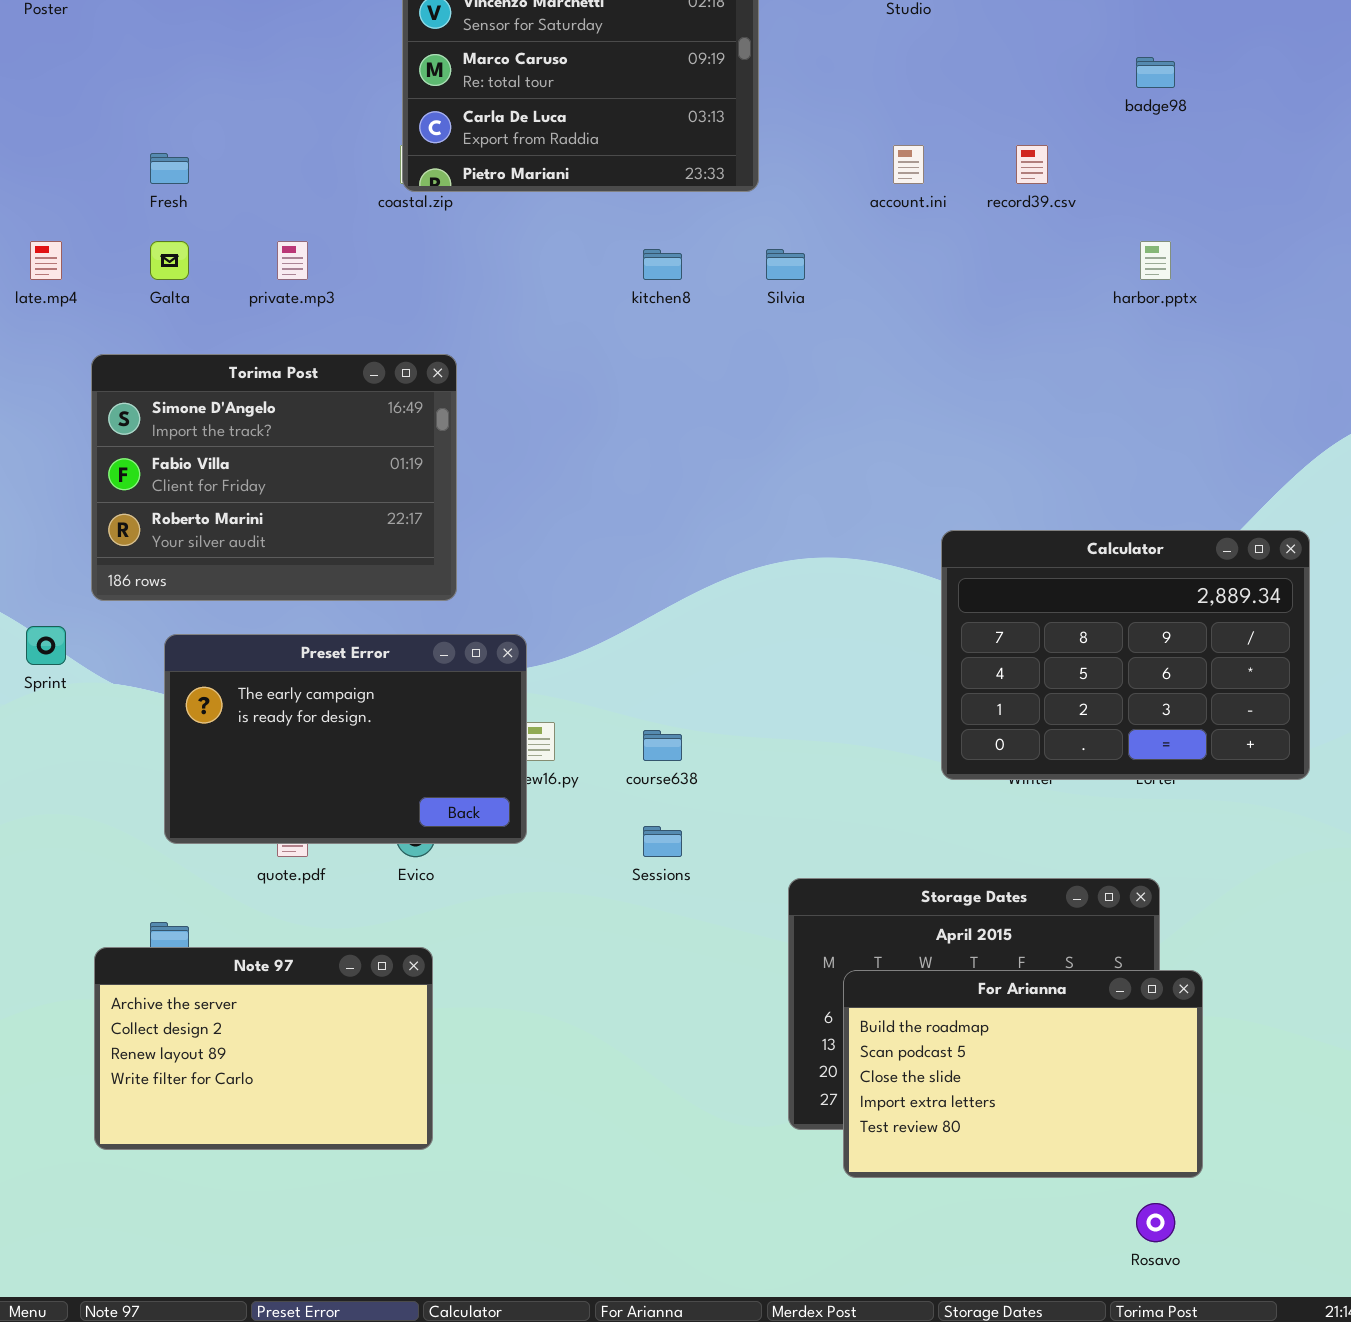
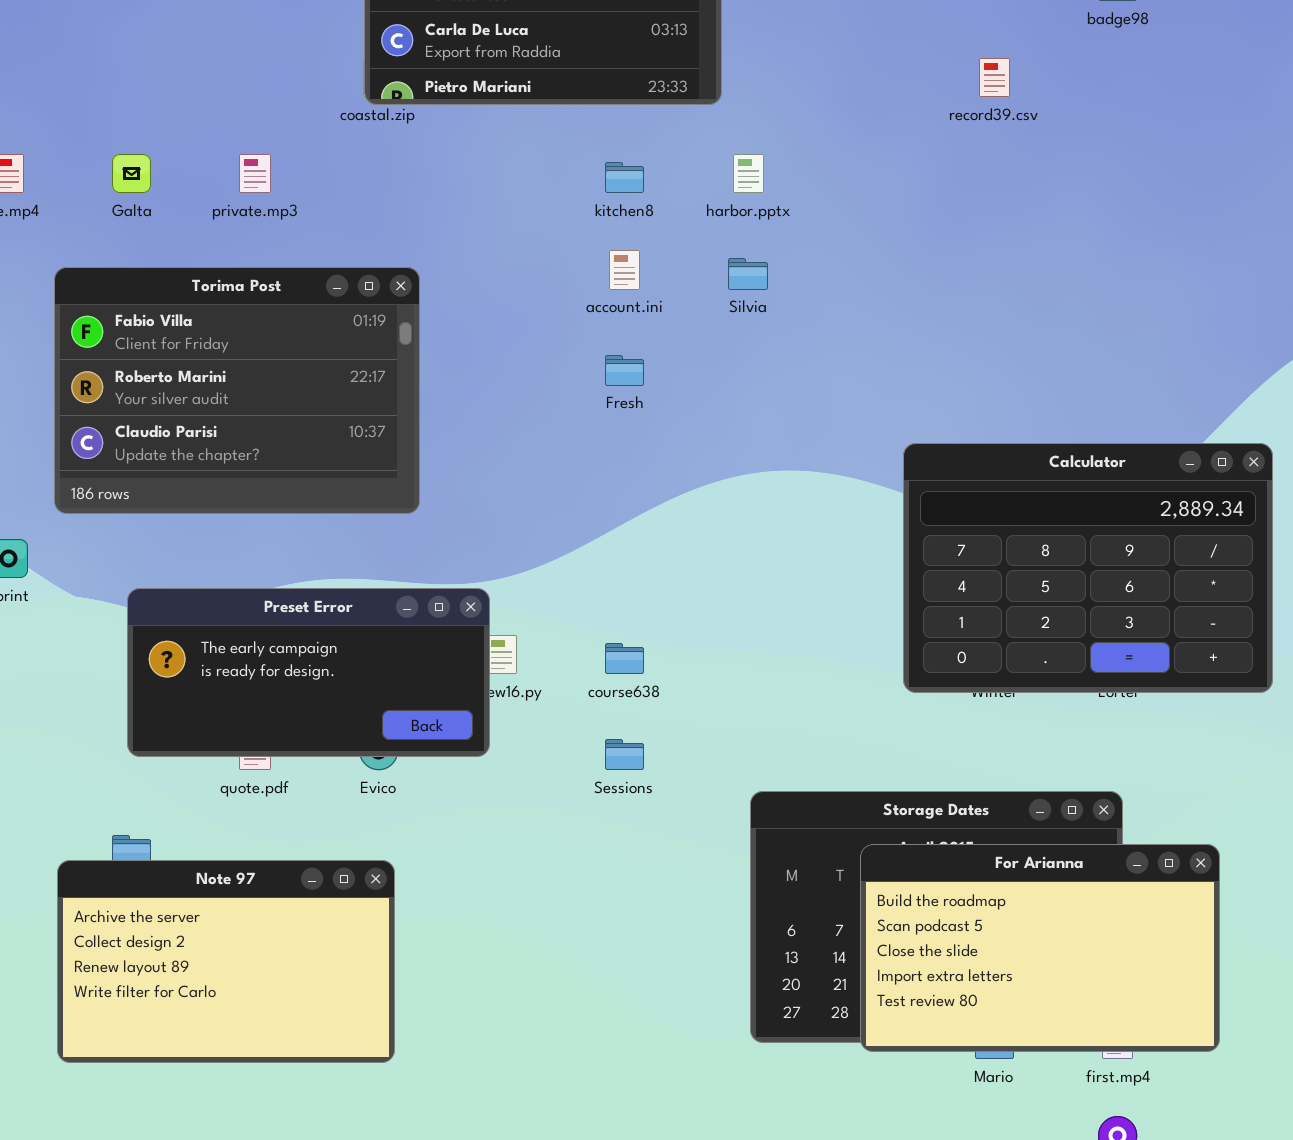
account.ini: [893,145,924,184] -> [609,250,640,290], moved
Fresh: [150,153,189,184] -> [605,355,644,386], moved
harbor.pptx: [1140,241,1171,280] -> [733,154,764,193], moved
Silvia: [766,249,805,280] -> [728,258,768,290], moved
Torima Post: [91,354,457,601] -> [54,267,420,514], scrolled down 1 row
Preset Error: [164,634,527,844] -> [127,588,490,757], resized
For Arianna: [843,970,1203,1178] -> [860,844,1220,1052], moved

